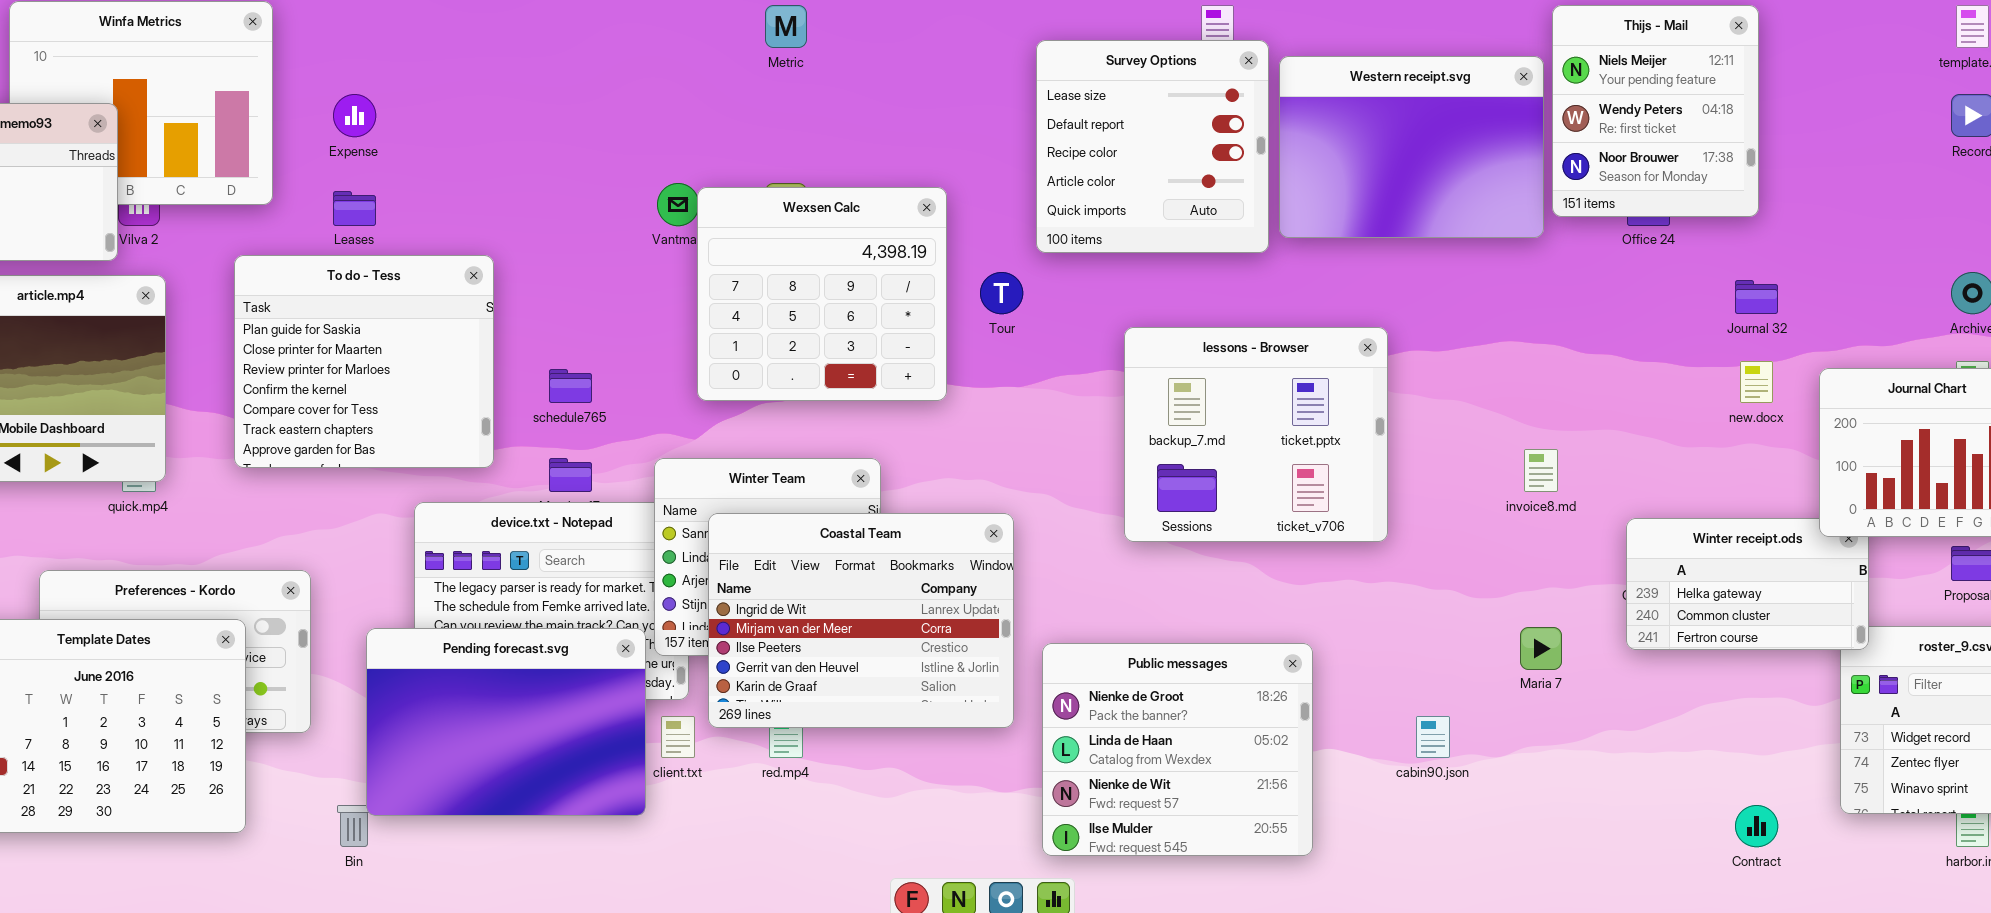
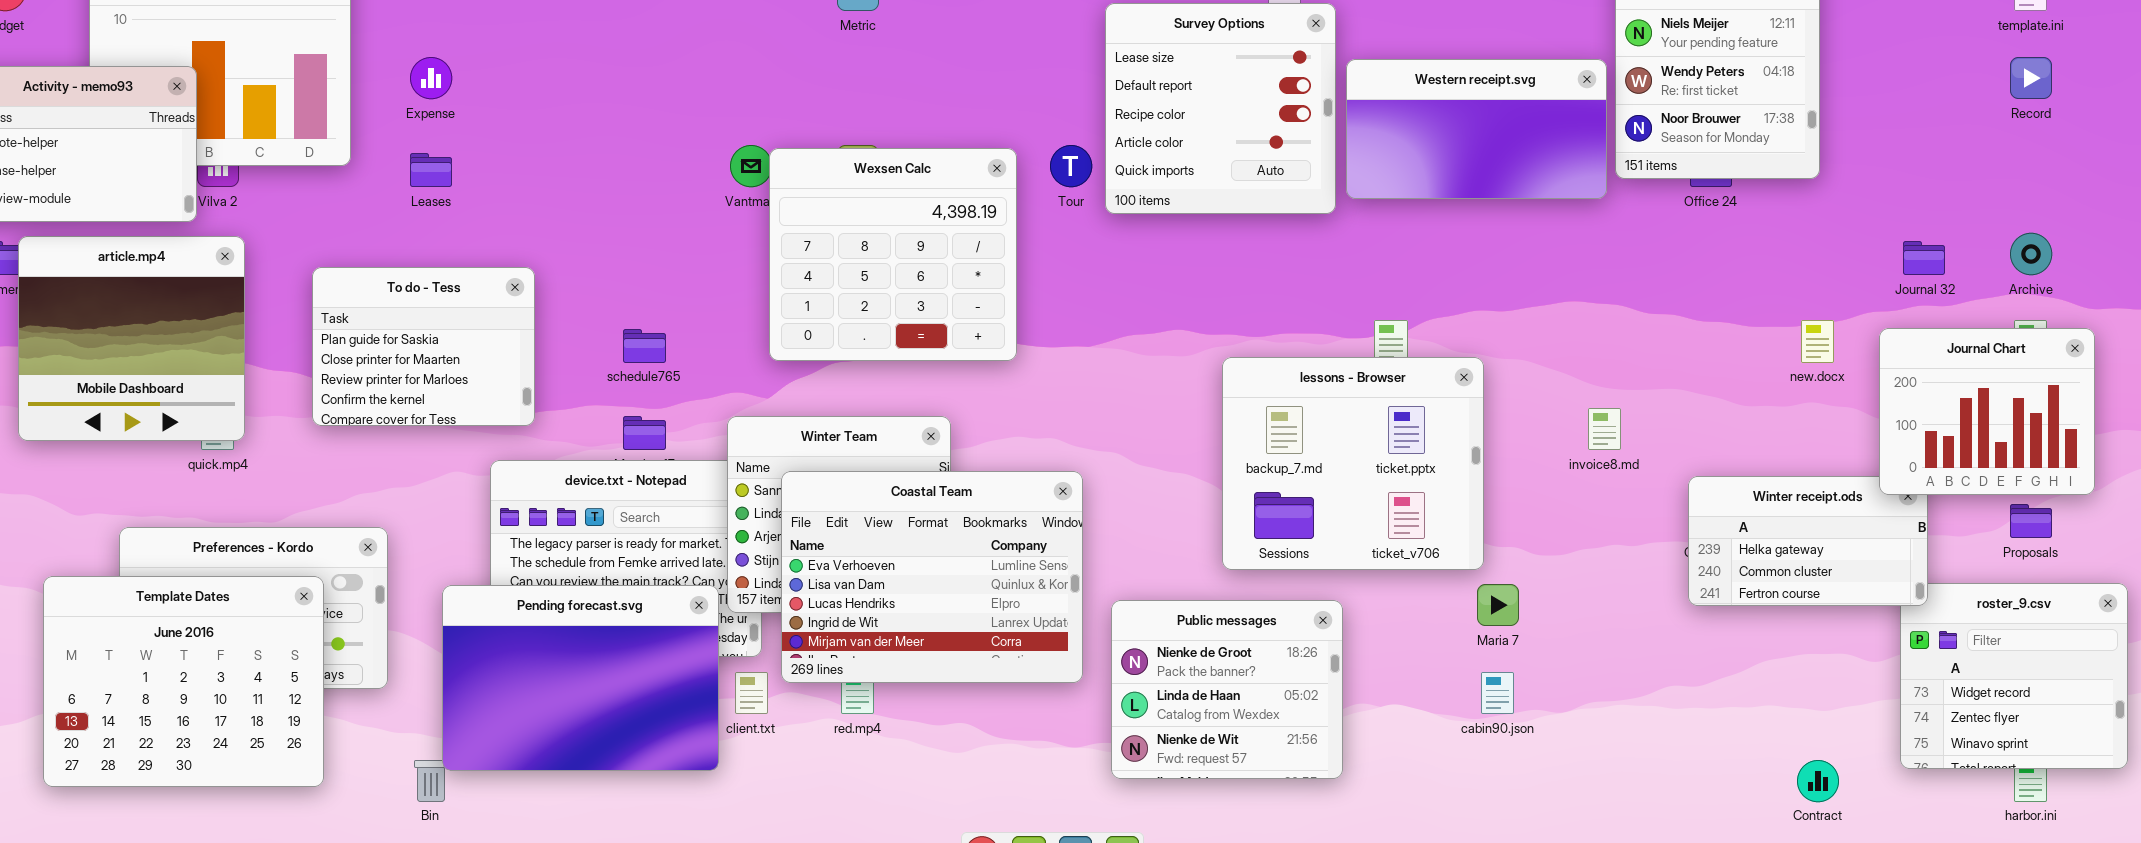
Western receipt.svg: [1279,56,1544,238] -> [1346,59,1607,199], resized
To do - Tess: [234,255,494,468] -> [312,267,535,426], resized
Tour: [980,272,1023,314] -> [1050,145,1092,187], moved
Journal 32: [1735,280,1778,314] -> [1903,241,1945,275], moved
lessons - Browser: [1124,327,1388,542] -> [1222,357,1484,570], moved
Coastal Team: [708,513,1014,728] -> [781,471,1083,683], scrolled up 3 rows
Maria 7: [1520,627,1562,670] -> [1477,584,1519,626], moved
Public messages: [1042,643,1313,856] -> [1111,600,1343,779], resized

